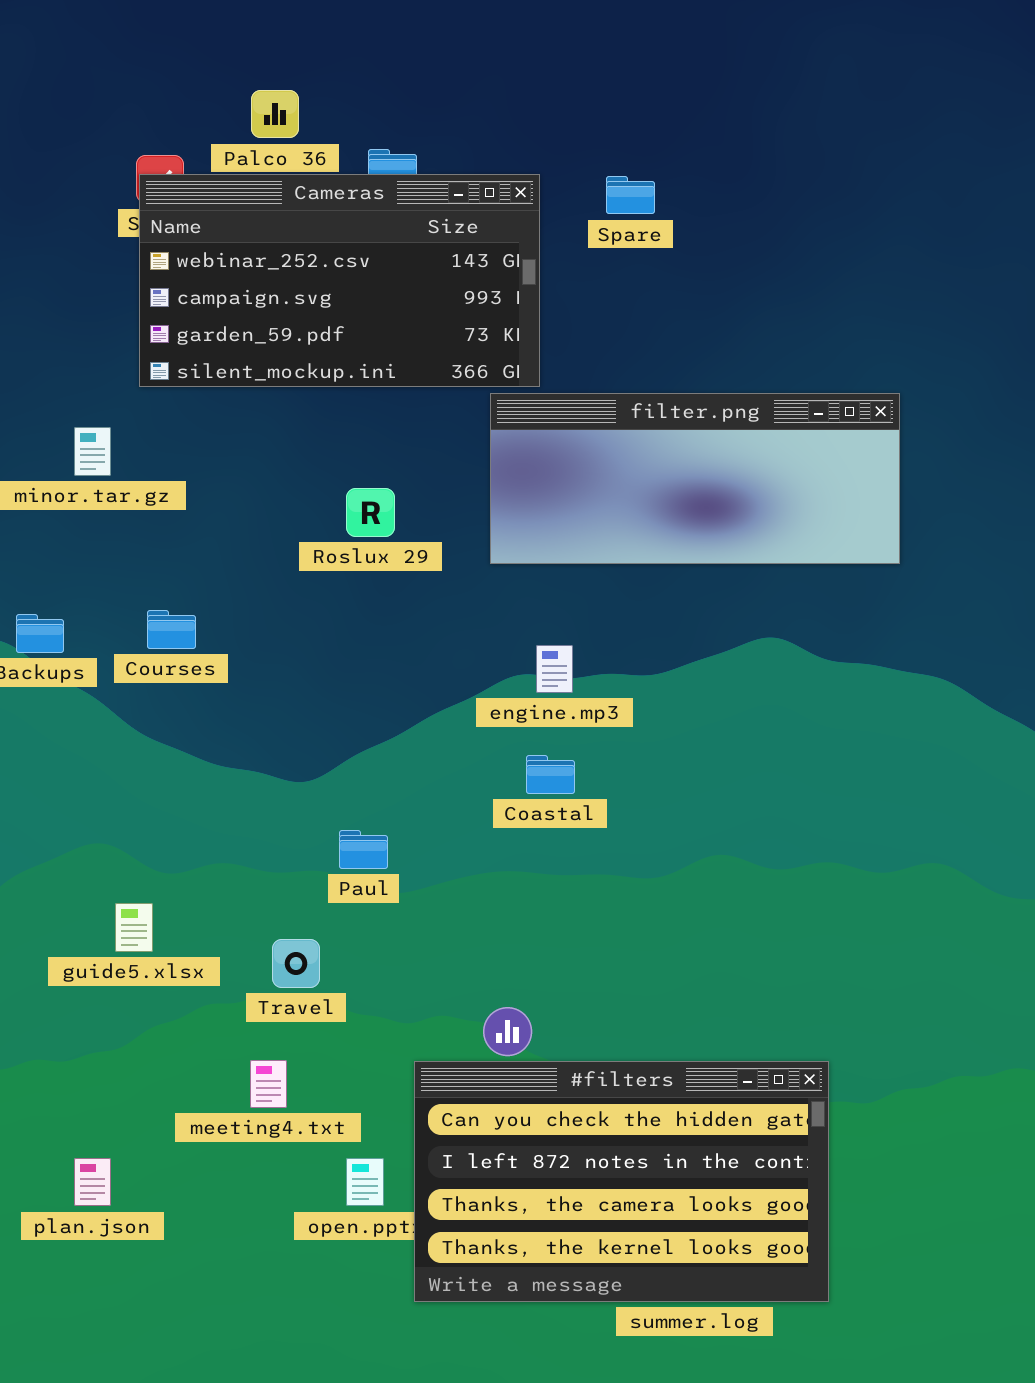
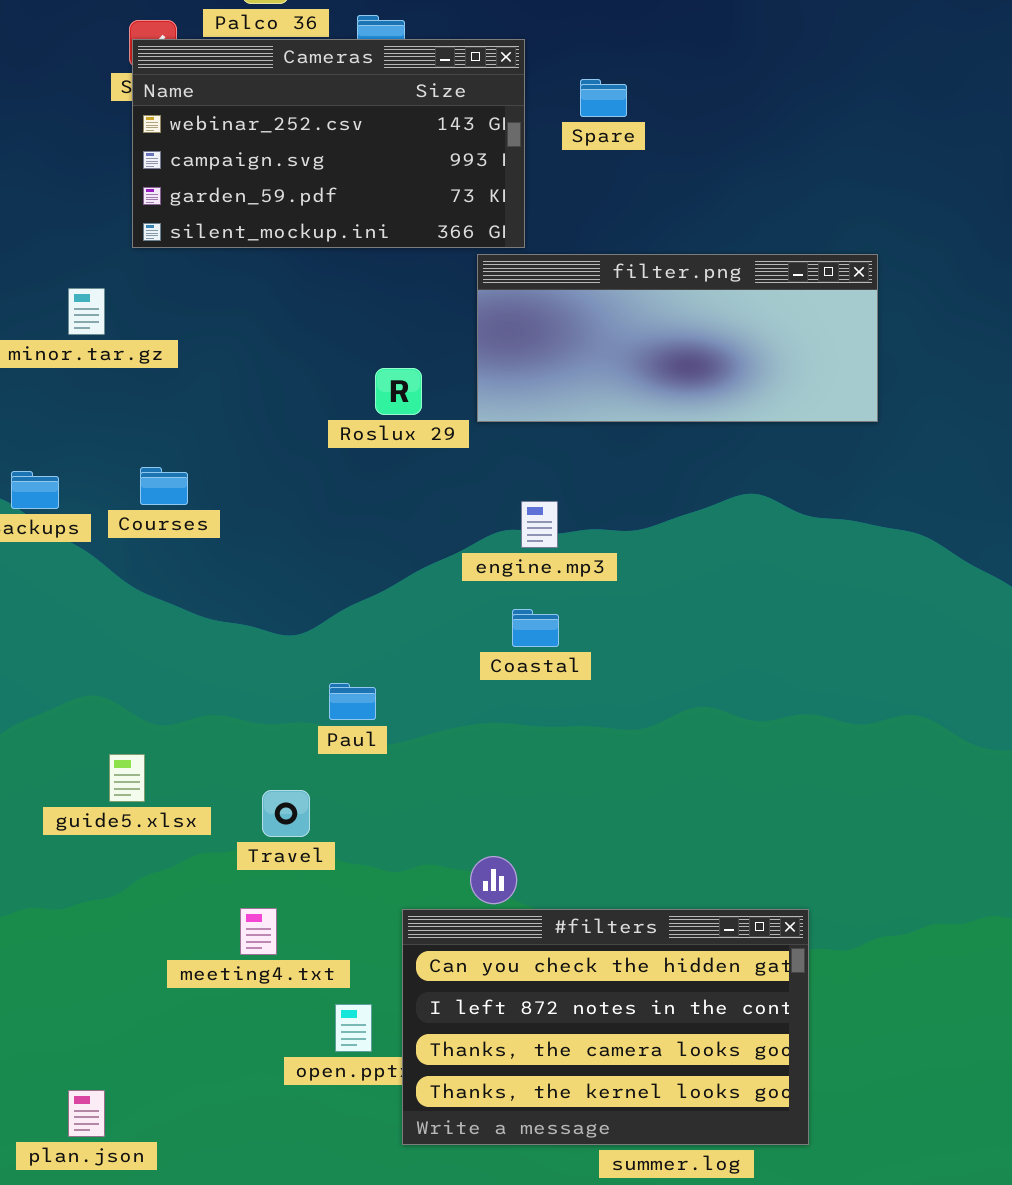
Spare: [606,176,655,214] -> [580,79,627,117], moved
Roslux 29: [346,488,395,537] -> [375,368,422,415], moved
plan.json: [74,1158,111,1206] -> [68,1090,105,1137], moved

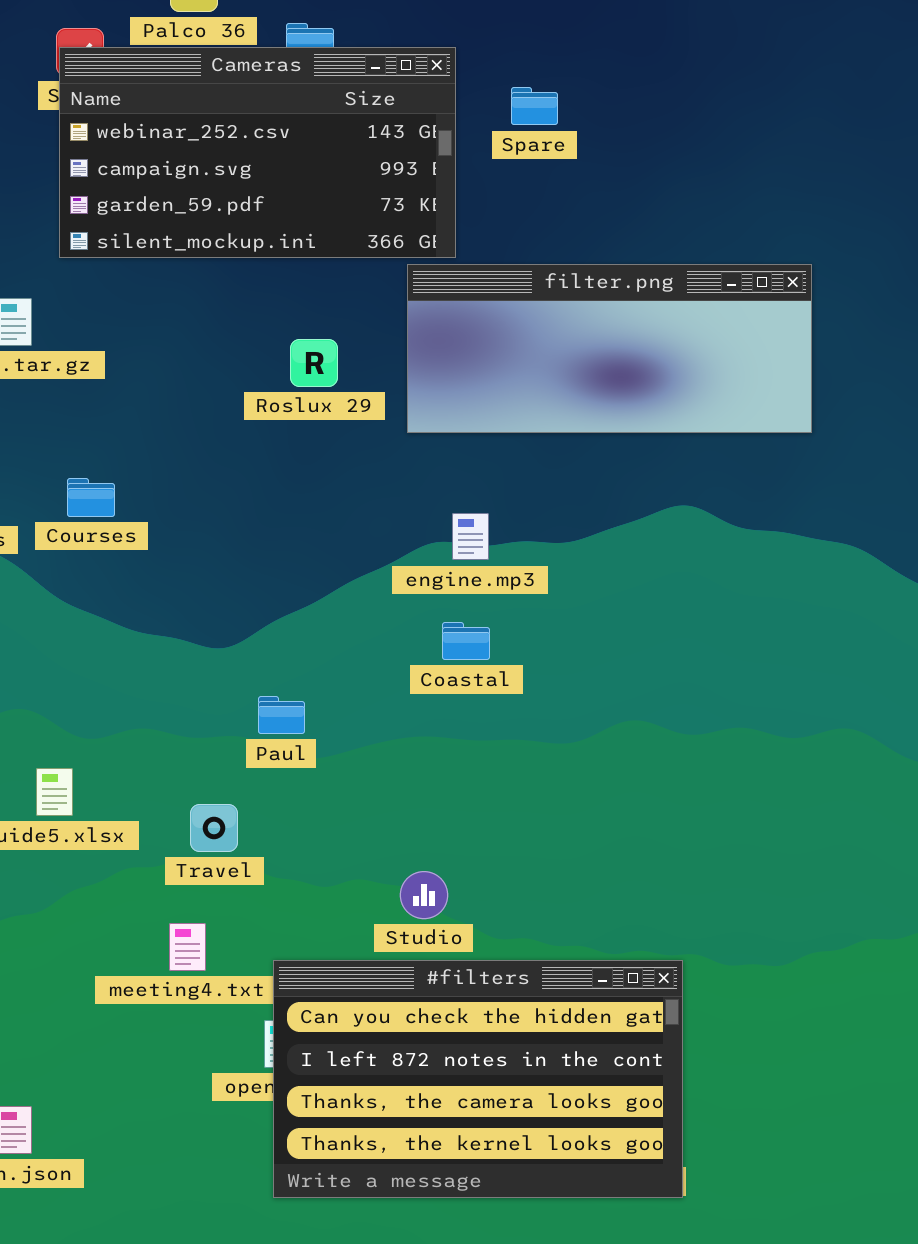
Roslux 29: [375,368,422,415] -> [290,339,338,387], moved
#filters: [402,909,809,1145] -> [273,960,683,1198], moved

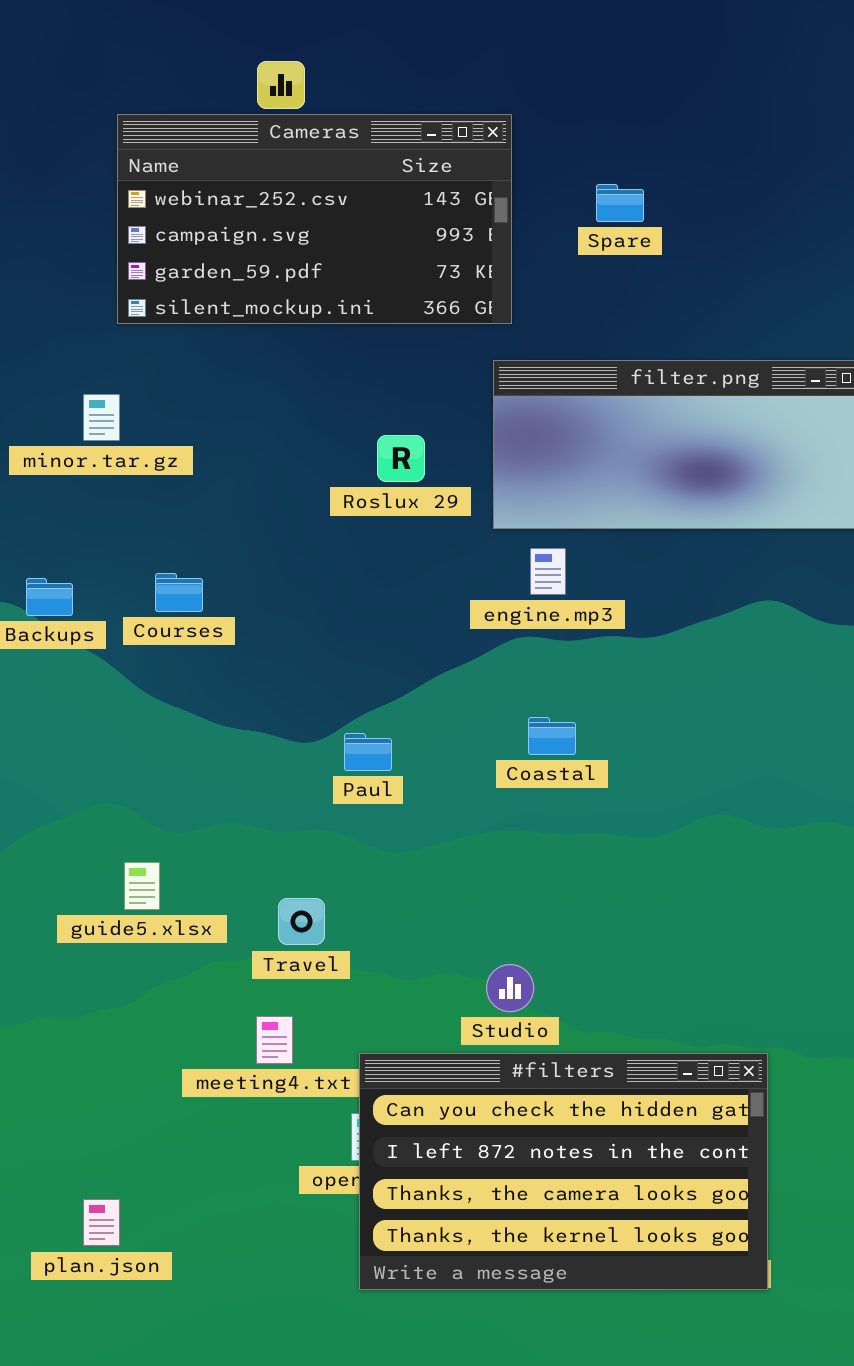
Cameras: [59,47,456,258] -> [117,114,512,324], moved
engine.mp3: [452,513,489,560] -> [530,548,566,595], moved
Paul: [258,696,305,734] -> [344,733,392,771], moved

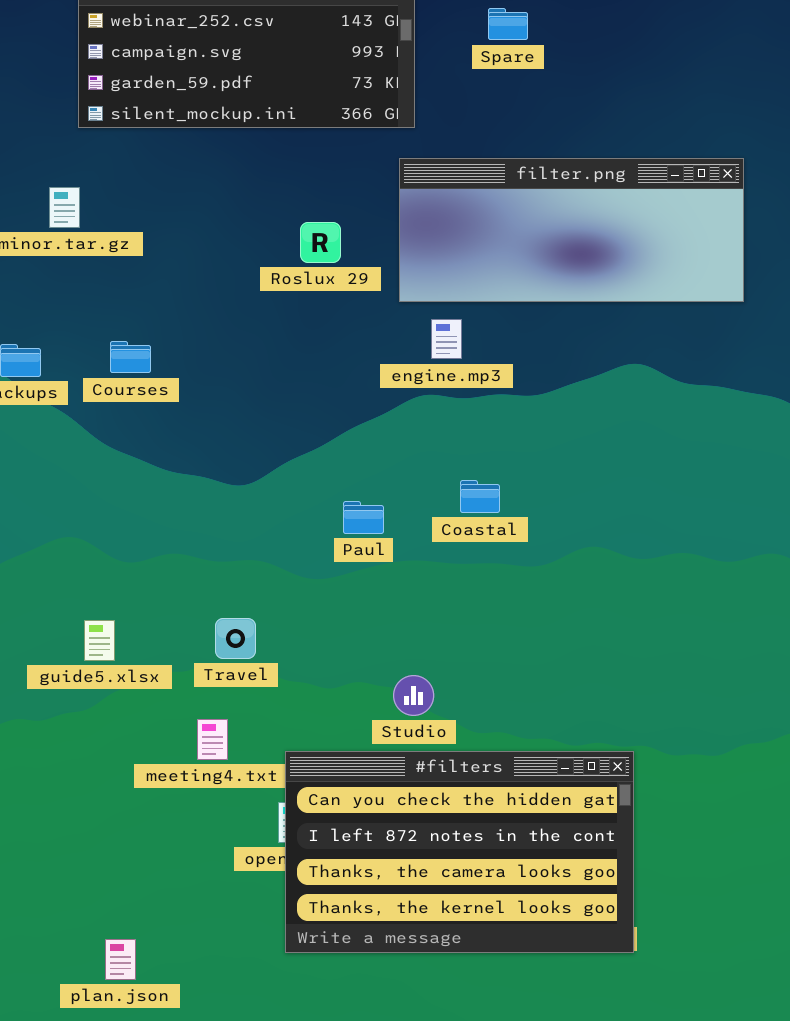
Coastal: [528,717,576,755] -> [460,480,500,513], moved
Paul: [344,733,392,771] -> [343,501,384,534], moved
guide5.xlsx: [124,862,160,910] -> [84,620,115,661], moved
plan.json: [83,1199,120,1246] -> [105,939,136,980], moved

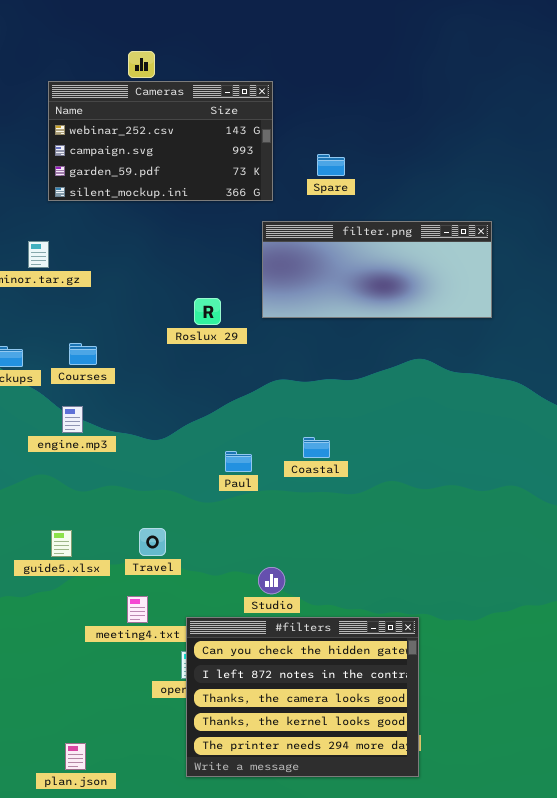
Spare: [488,8,528,40] -> [317,154,345,176], moved
Roslux 29: [300,222,341,263] -> [194,298,221,325], moved
engine.mp3: [431,319,462,359] -> [62,406,83,433], moved
#filters: [285,751,634,953] -> [186,617,419,777], resized

